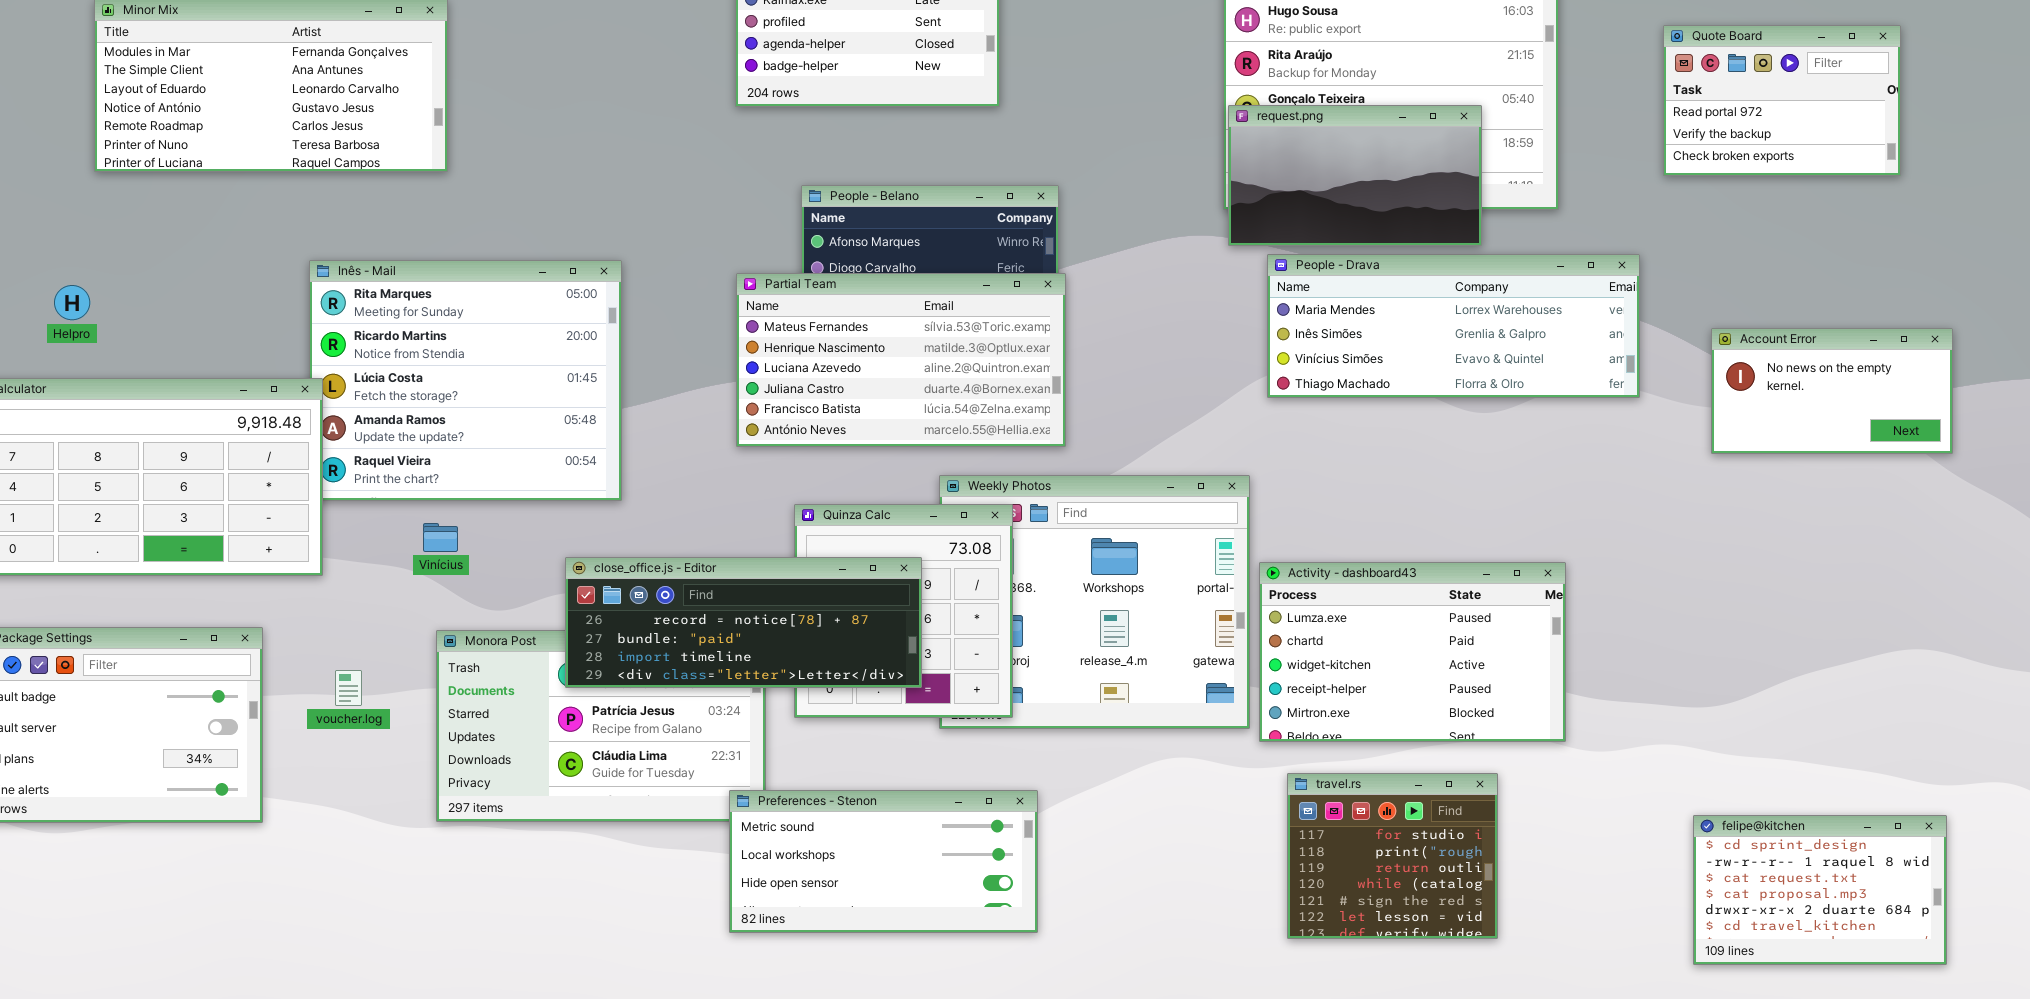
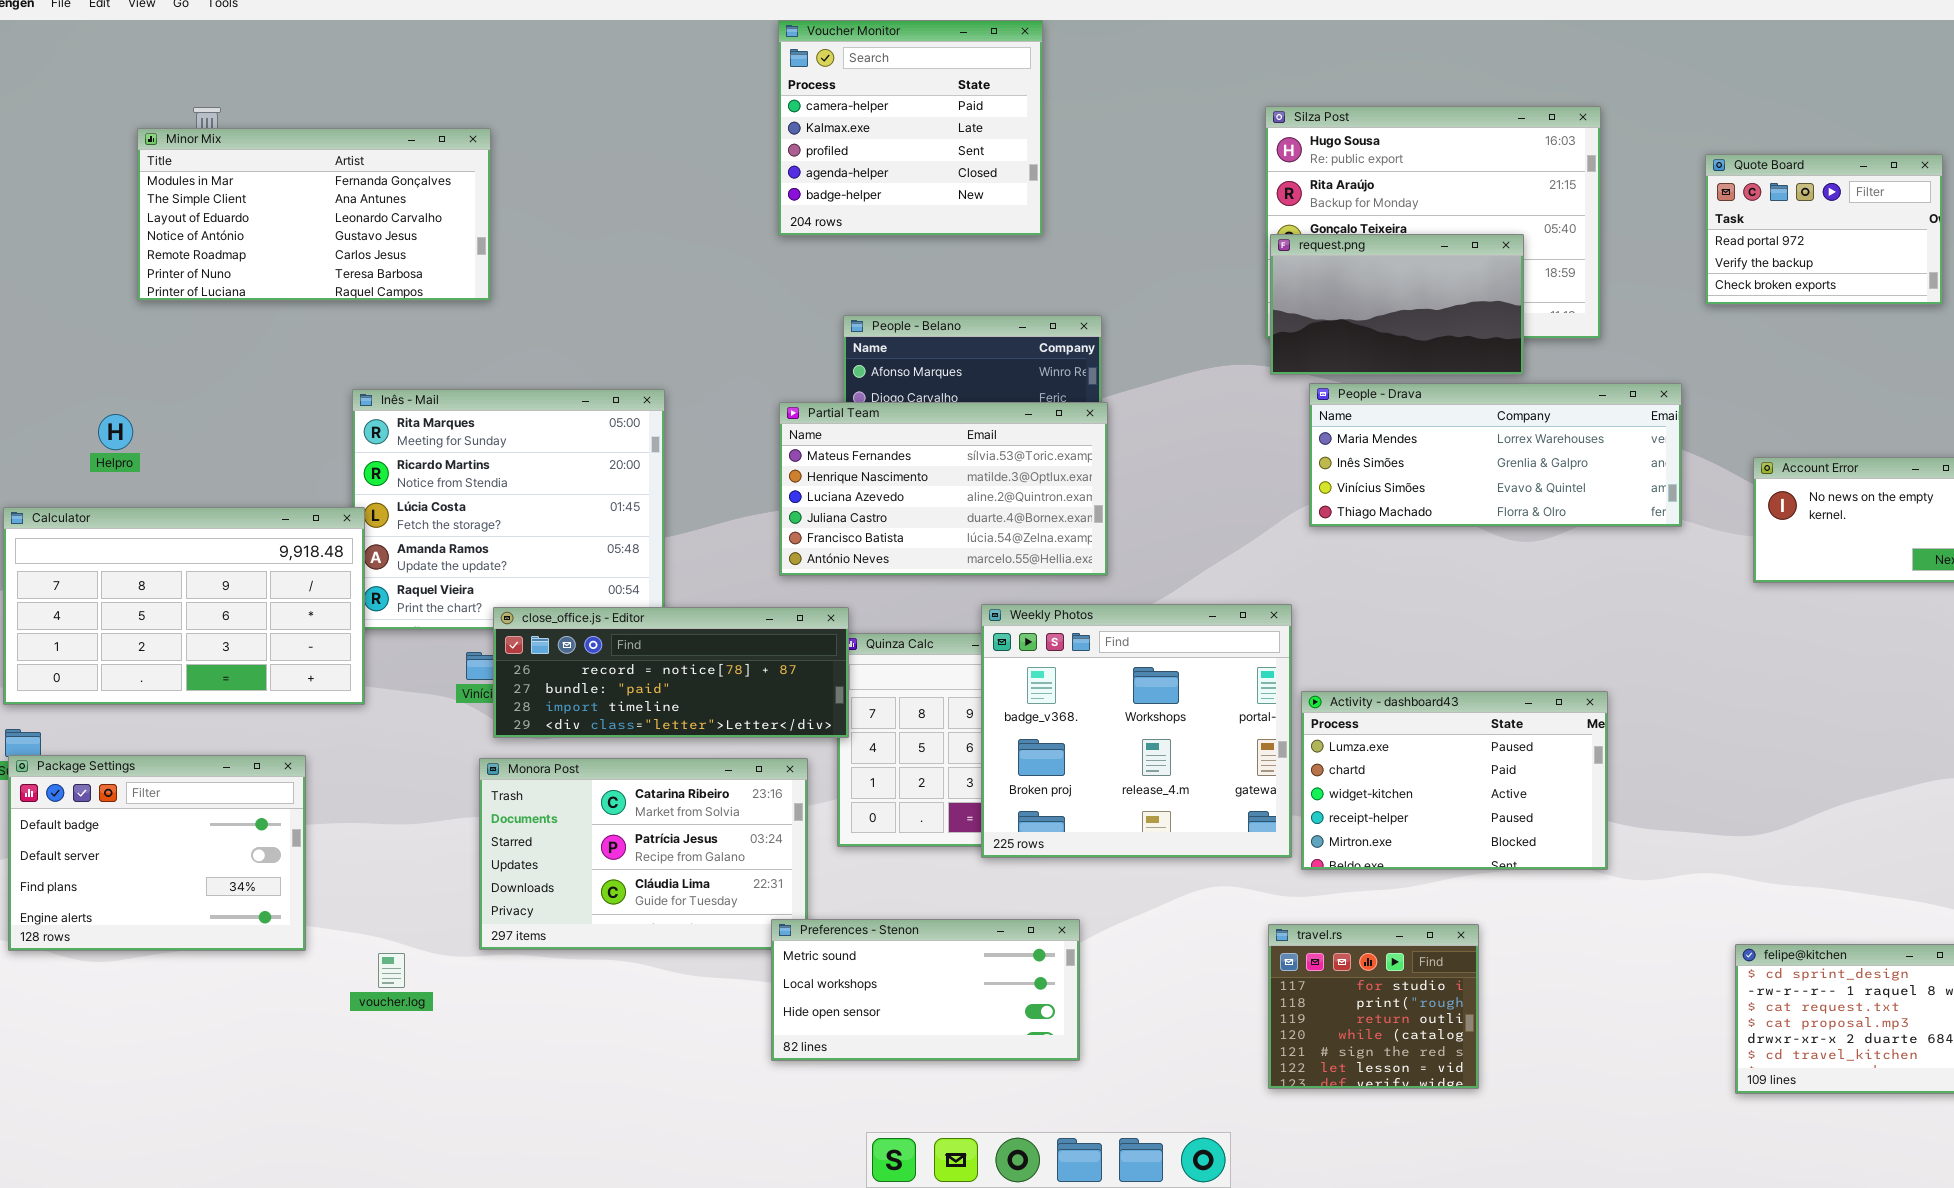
Weekly Photos: [939,475,1250,729] -> [981,604,1292,858], raised
close_office.js - Editor: [565,557,922,688] -> [493,607,849,738], moved
voucher.log: [335,670,362,706] -> [378,953,405,988], moved
travel.rs: [1287,773,1498,939] -> [1268,924,1479,1089], moved

